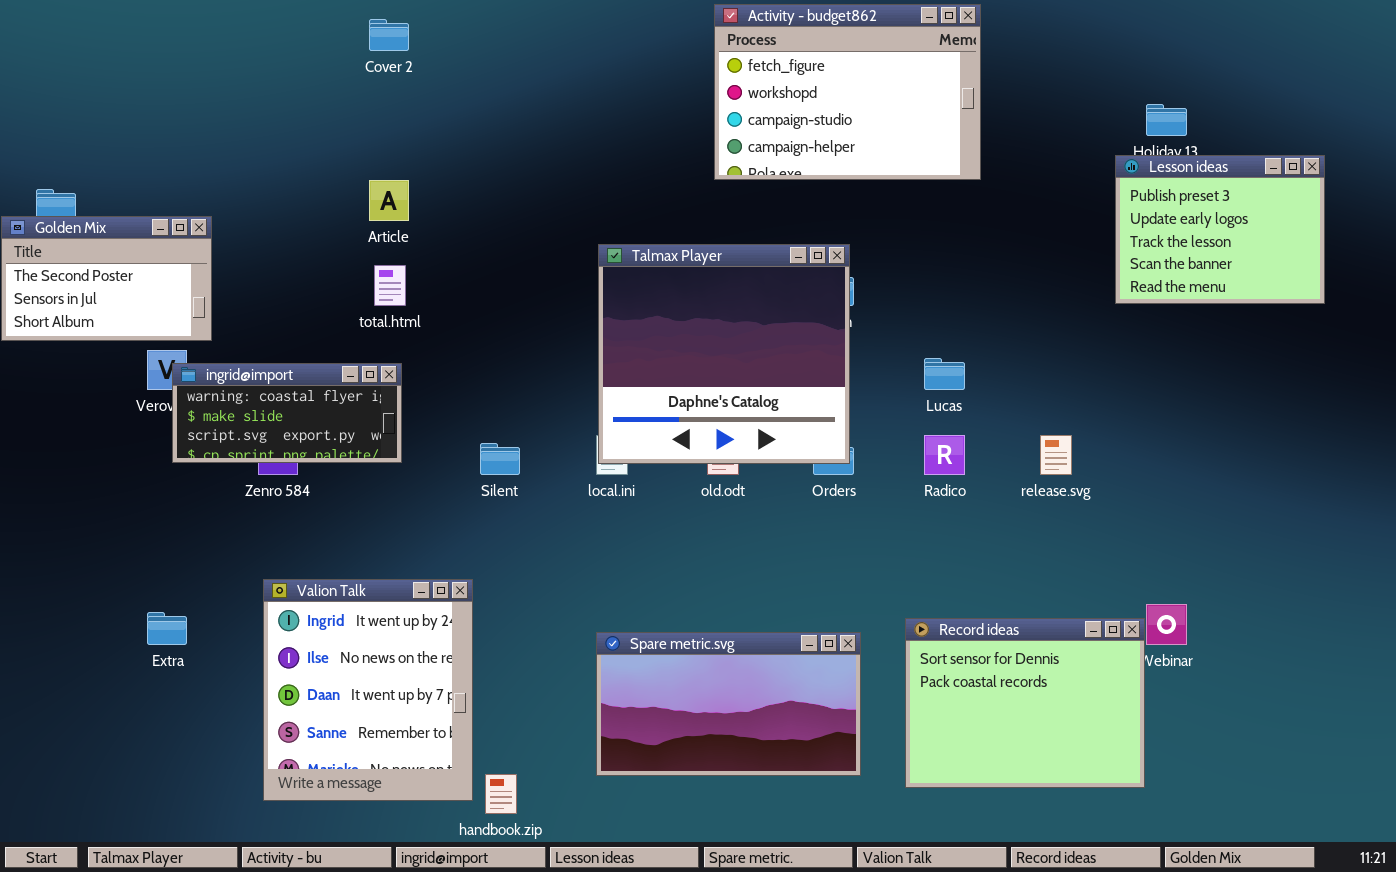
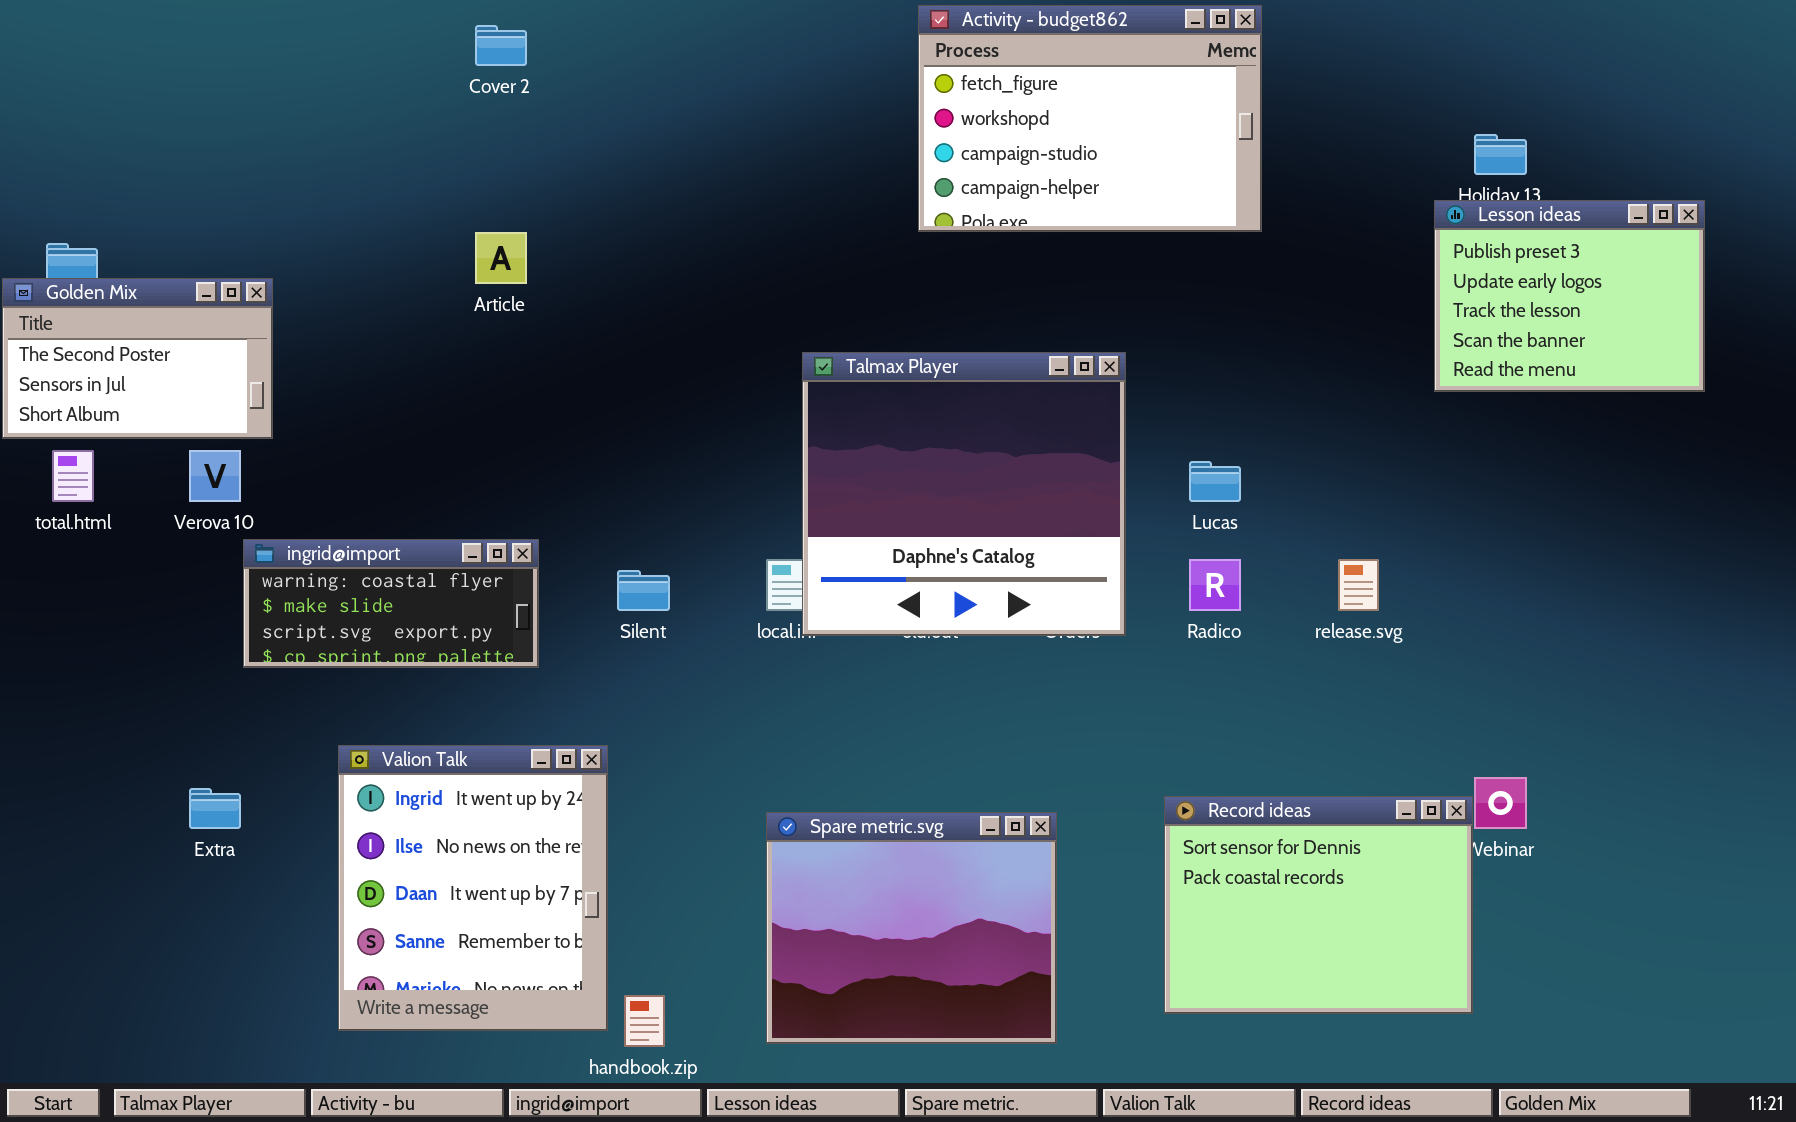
Talmax Player: [598,244,850,464] -> [802,352,1126,636], moved
total.html: [374,265,406,306] -> [52,450,94,502], moved
ingrid@import: [172,363,402,463] -> [243,539,539,668], moved
Spare metric.svg: [596,632,861,776] -> [766,812,1057,1044], resized

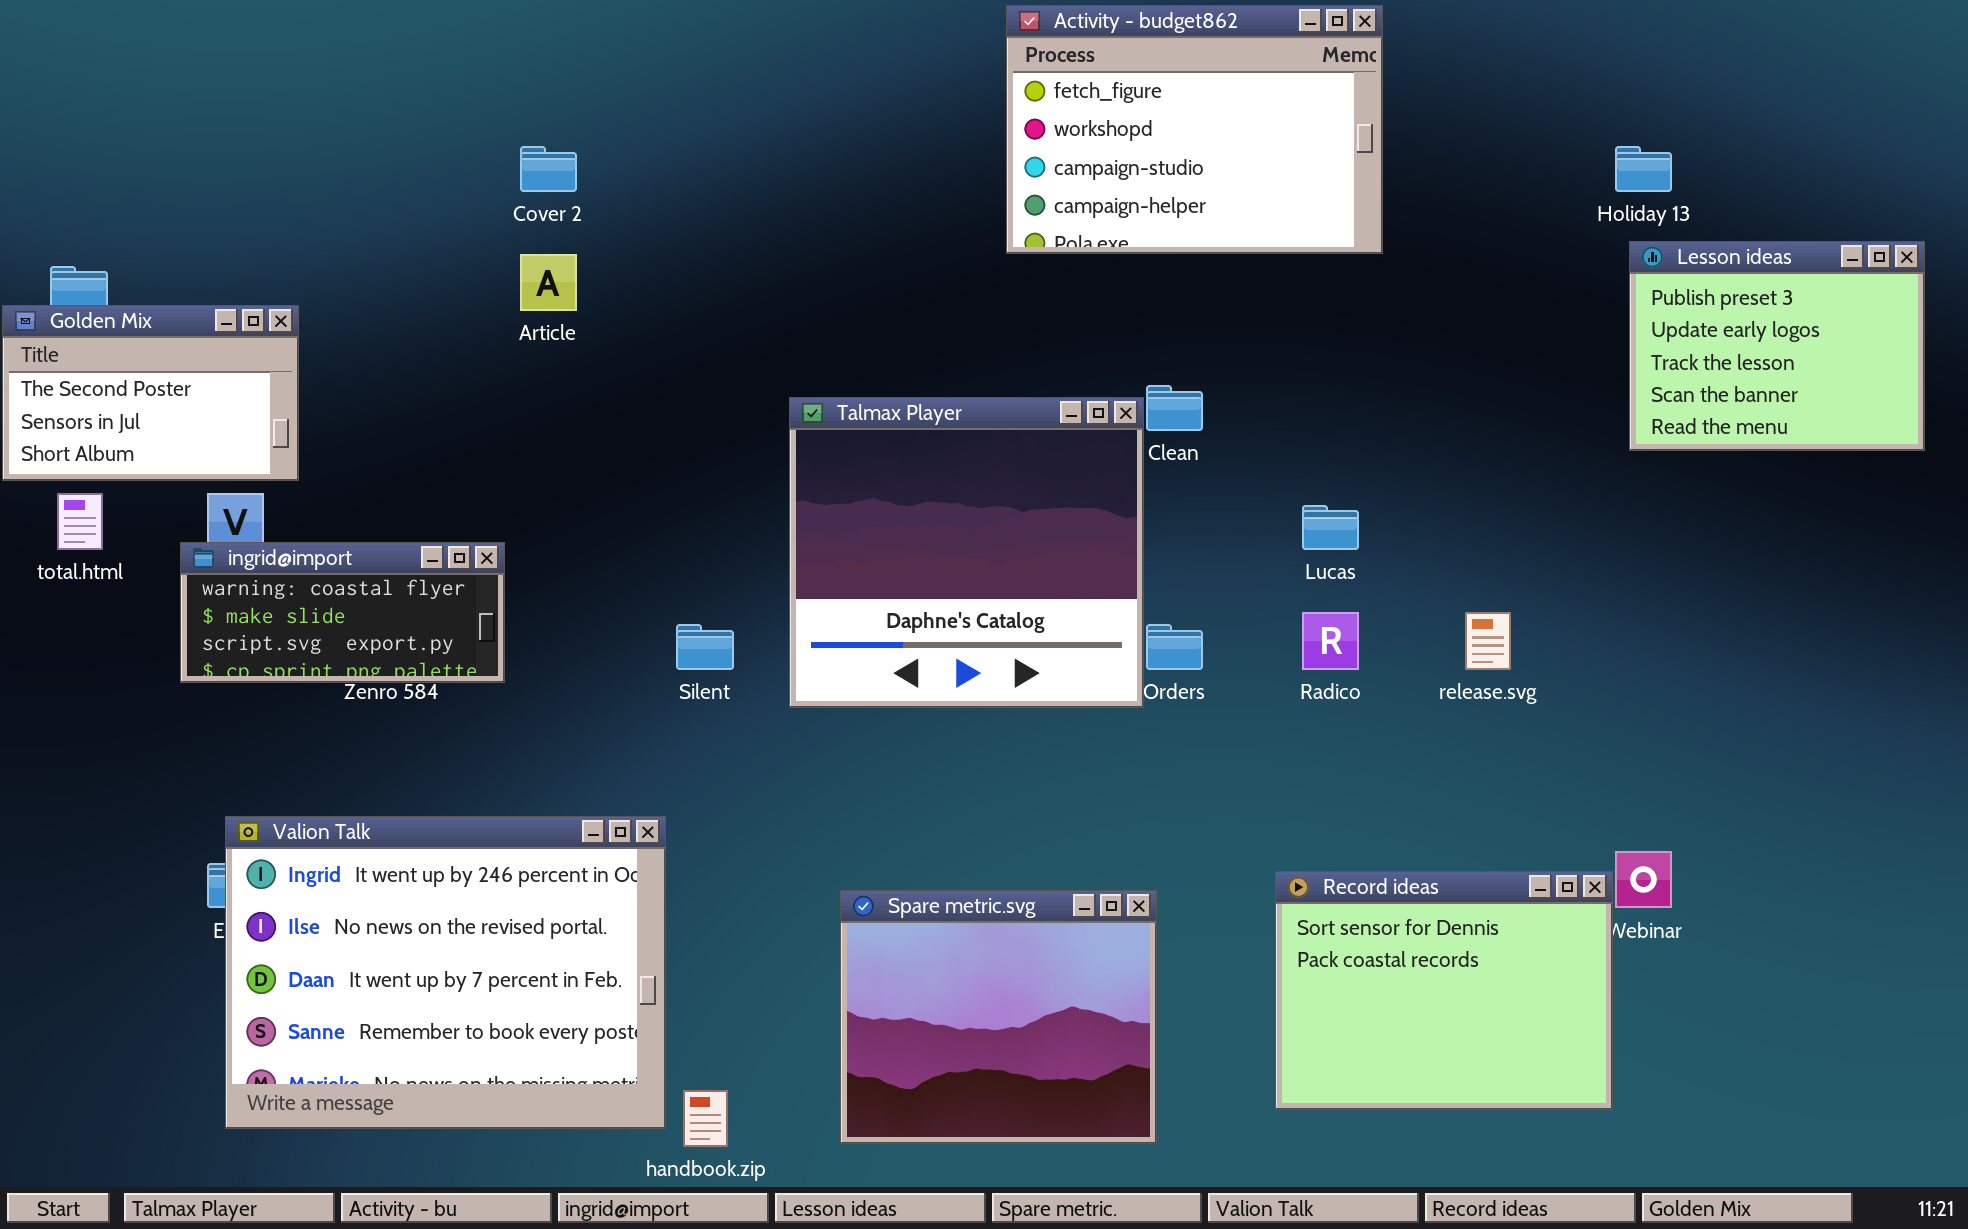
Cover 2: [475,25,527,66] -> [520,146,577,192], moved
Lesson ideas: [1434,200,1705,392] -> [1629,241,1925,451], moved
Talmax Player: [802,352,1126,636] -> [789,397,1144,708], moved
ingrid@import: [243,539,539,668] -> [180,542,505,683], moved
Valion Talk: [338,745,608,1031] -> [225,816,666,1129], resized

